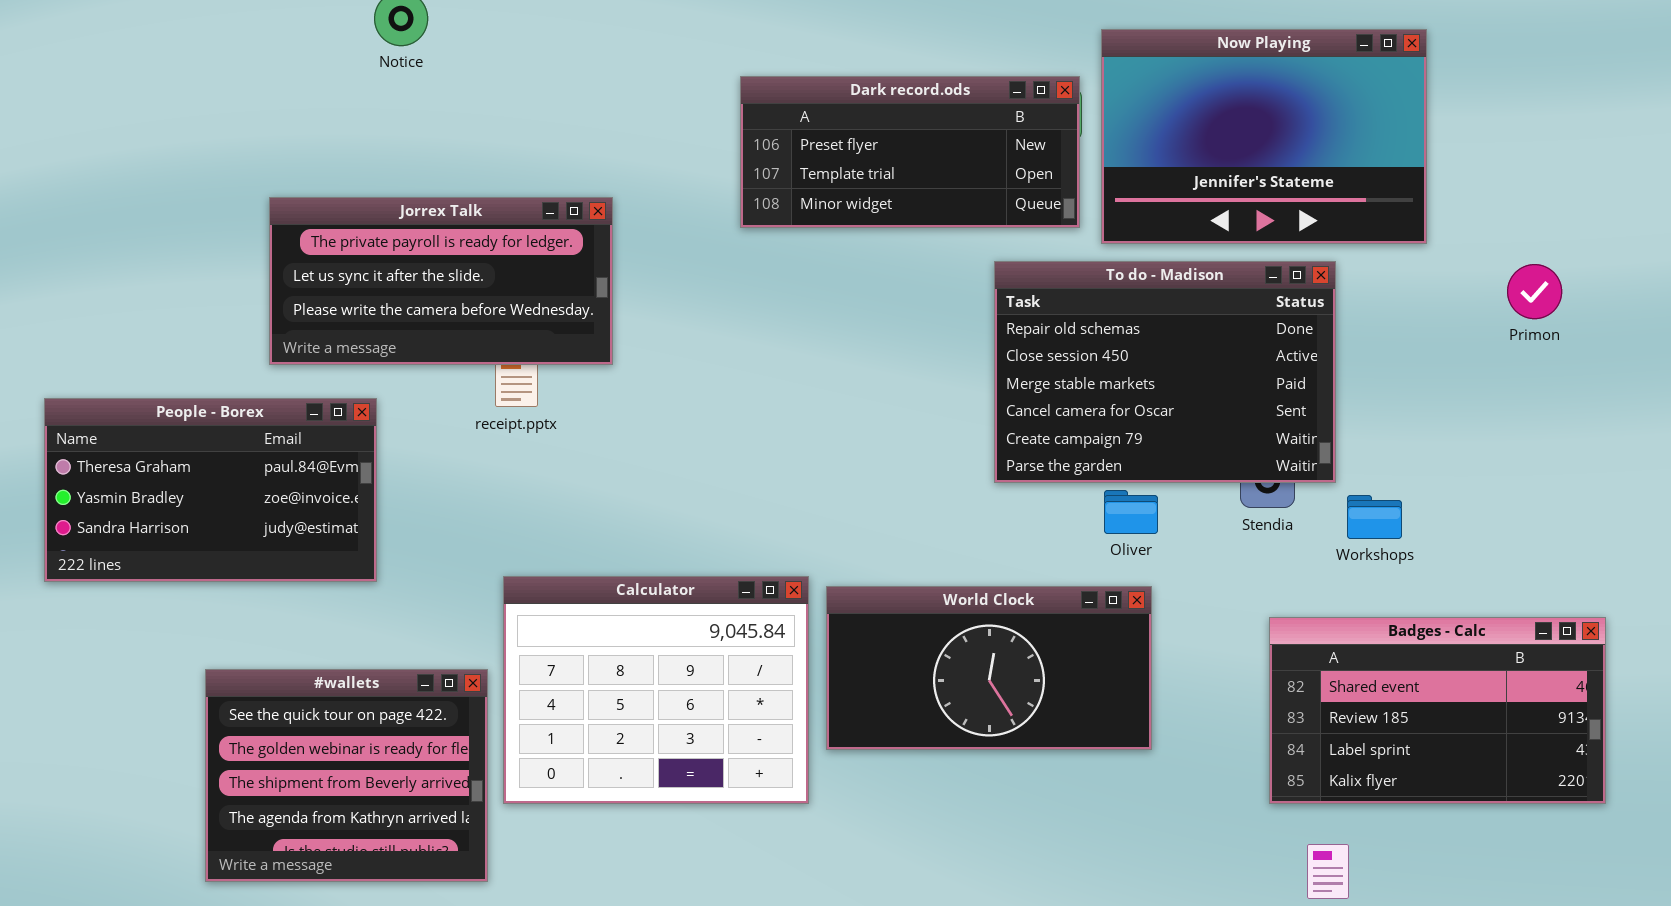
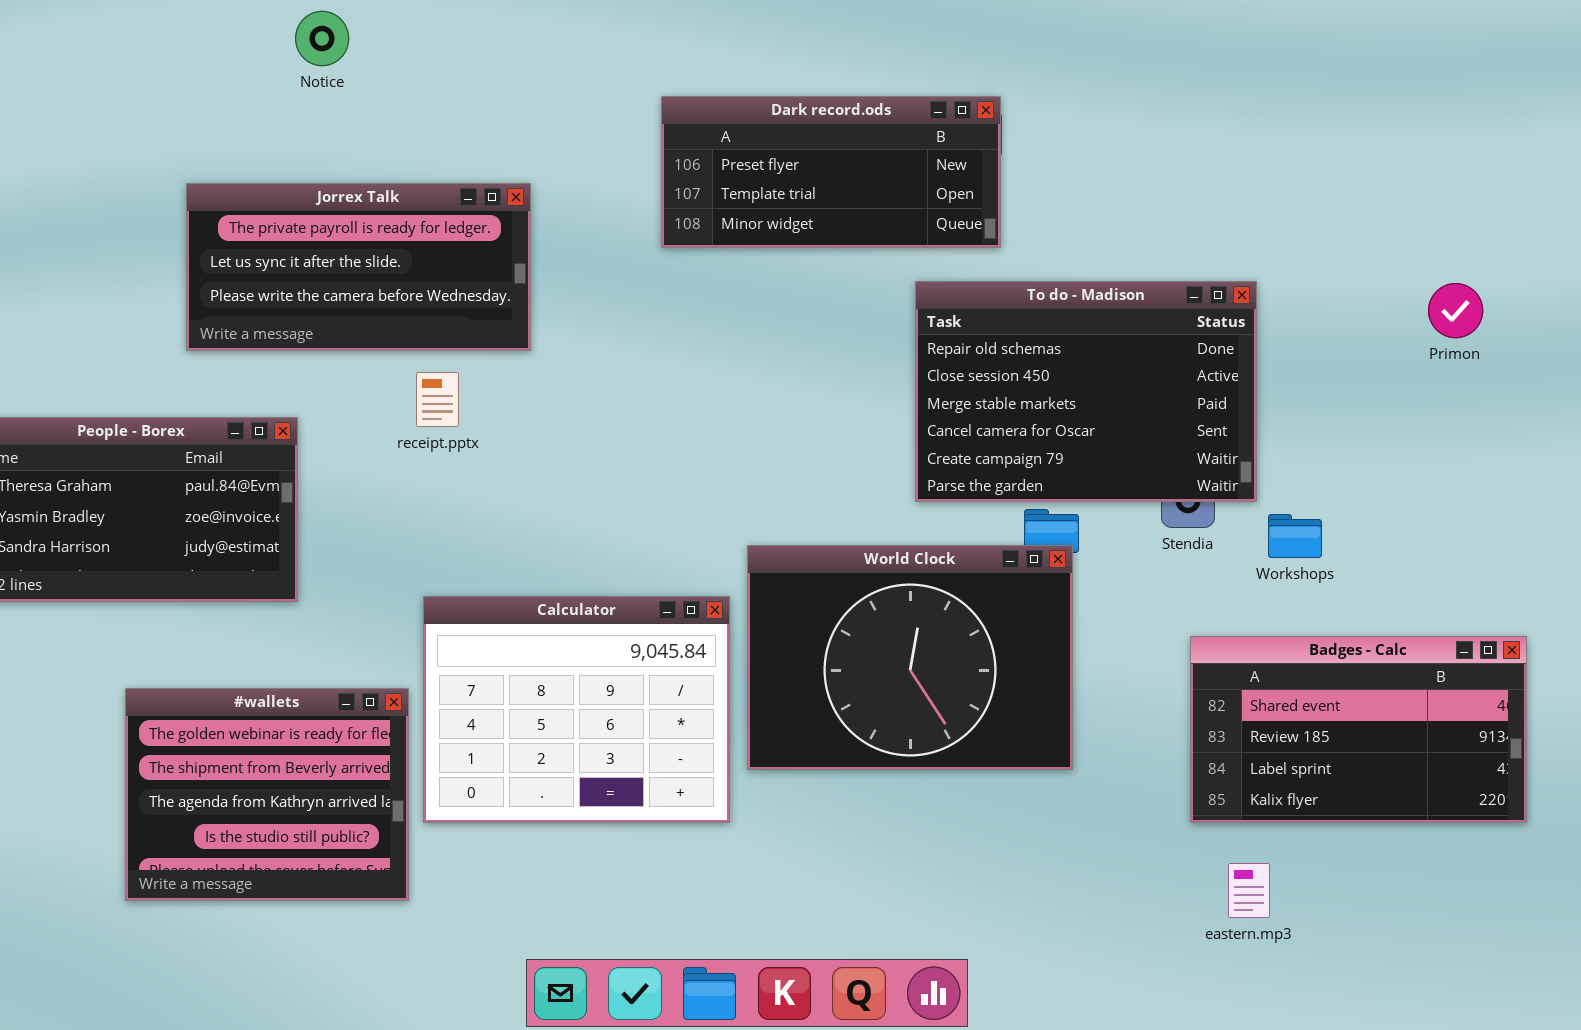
Now Playing: [1101,29,1427,244] -> none, closed
Jorrex Talk: [269,197,613,365] -> [186,183,531,351], moved
World Clock: [826,586,1152,750] -> [747,545,1073,770], resized
#wallets: [205,669,488,882] -> [125,688,409,901], scrolled down 1 row

